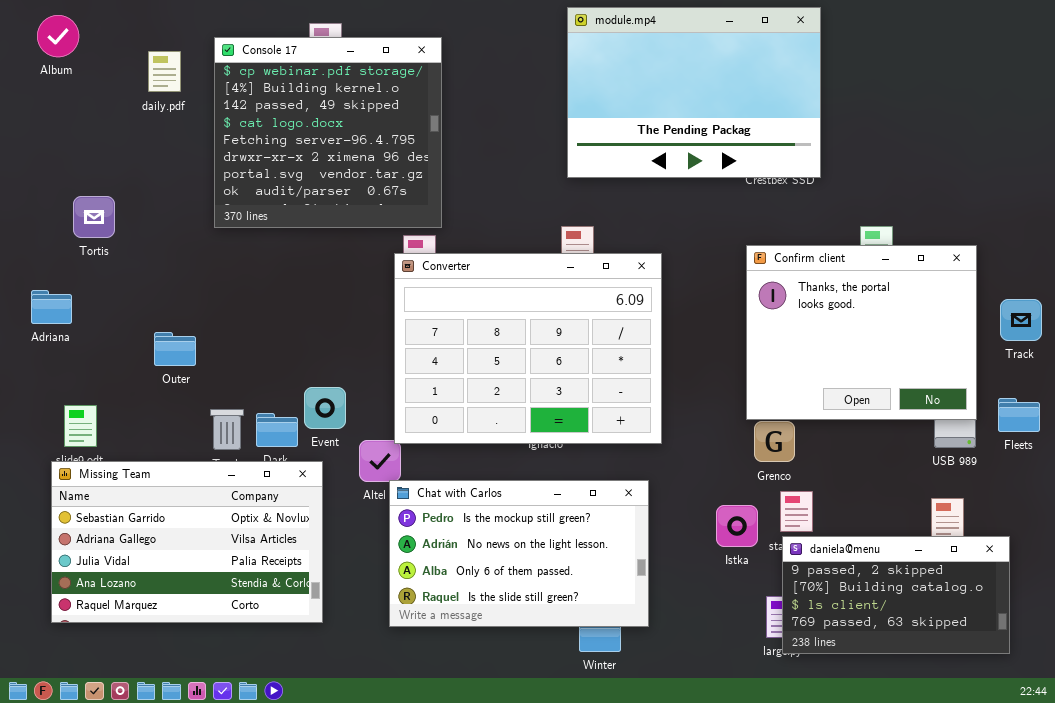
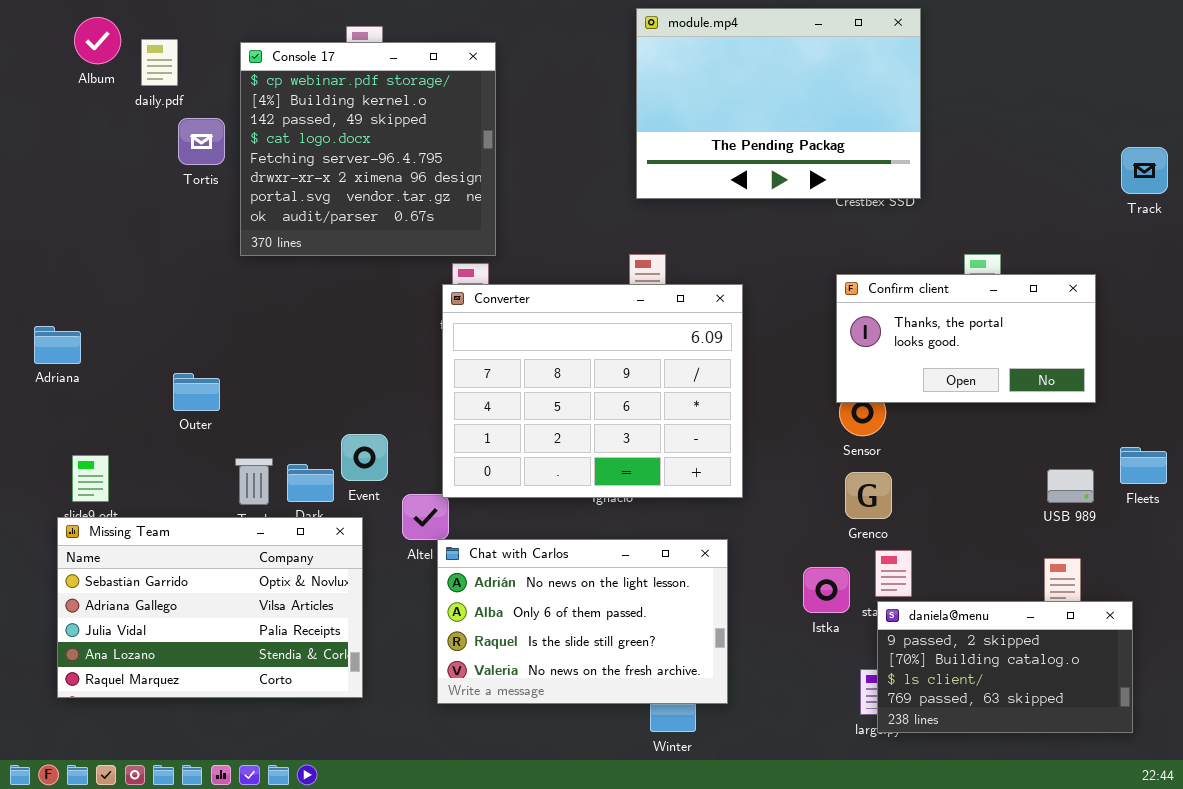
Album: [37,15,79,57] -> [74,17,121,64], moved
daily.pdf: [148,51,181,92] -> [141,39,178,86], moved
Tortis: [73,196,115,238] -> [178,118,225,165], moved
Confirm client: [746,245,977,420] -> [836,274,1096,403], resized
Track: [1000,299,1042,341] -> [1121,147,1168,194], moved
Chat with Carlos: [389,480,649,627] -> [437,539,728,704], scrolled down 1 row

